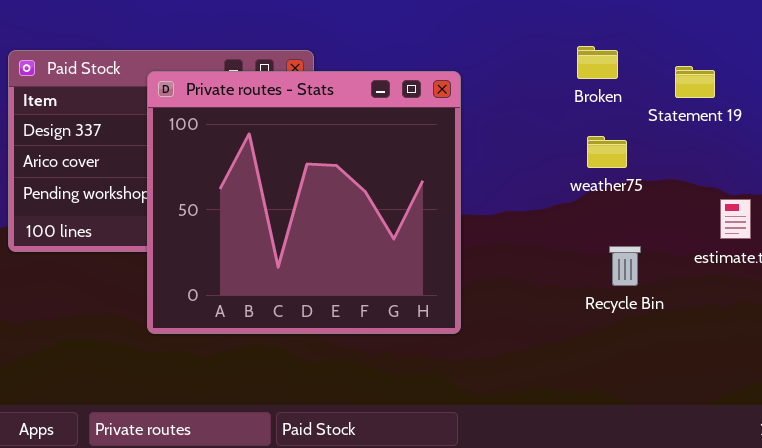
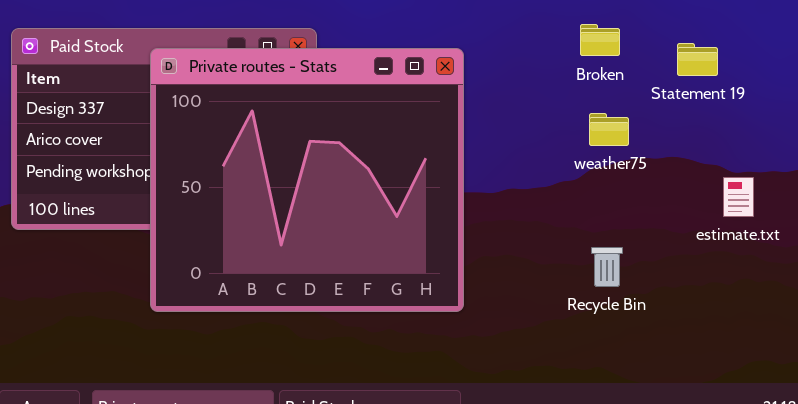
Recycle Bin: [609,246,641,286] -> [591,247,623,287], moved

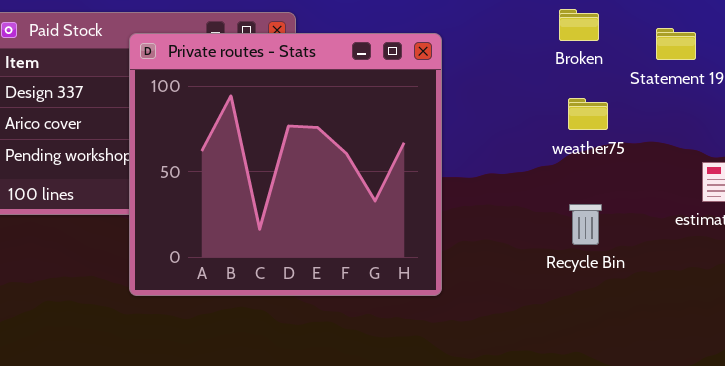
Recycle Bin: [591,247,623,287] -> [569,204,602,245], moved

